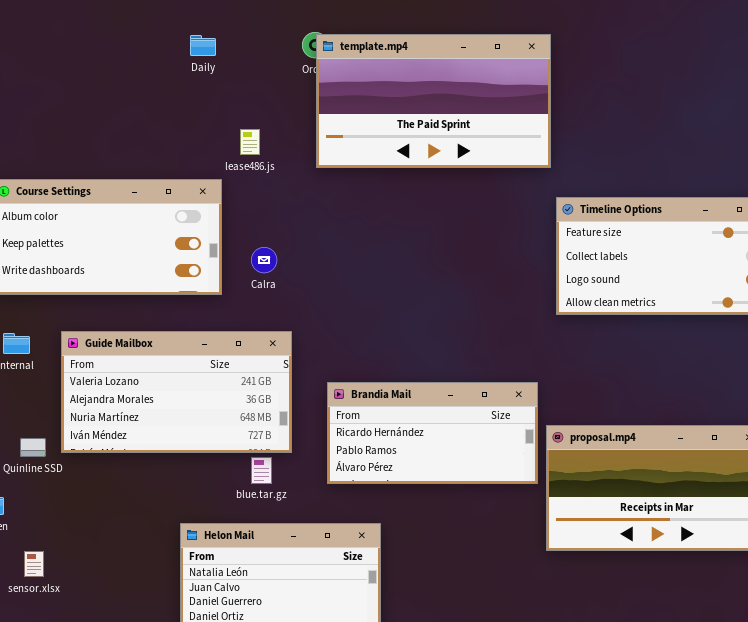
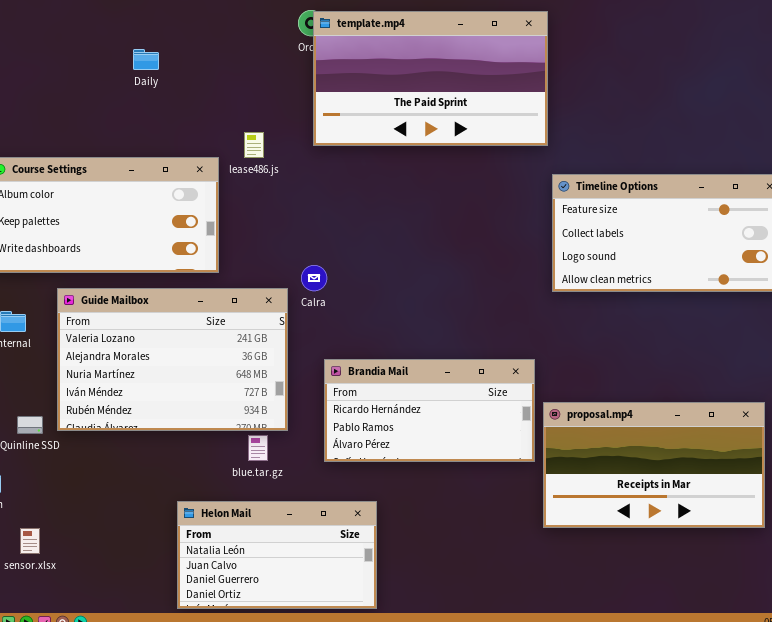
Daily: [190,35,216,56] -> [133,49,159,70], moved
lease486.js: [240,129,260,155] -> [244,132,264,158], moved
Calra: [251,247,277,273] -> [301,265,327,291], moved
Guide Mailbox: [61,331,292,453] -> [57,288,288,431], resized

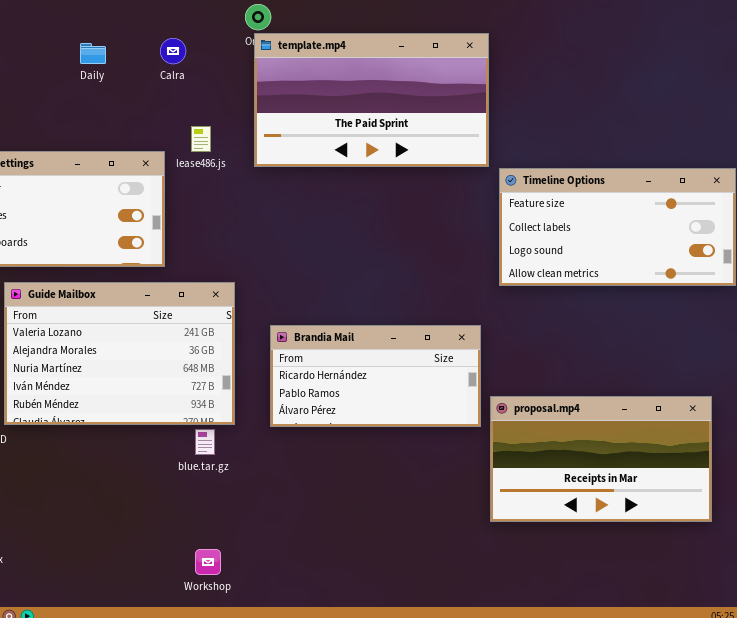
template.mp4: [313,11,548,146] -> [254,33,489,167], moved
Calra: [301,265,327,291] -> [160,38,186,64], moved
Brandia Mail: [324,359,535,462] -> [270,325,481,427], moved
Helon Mail: [177,501,377,609] -> none, closed

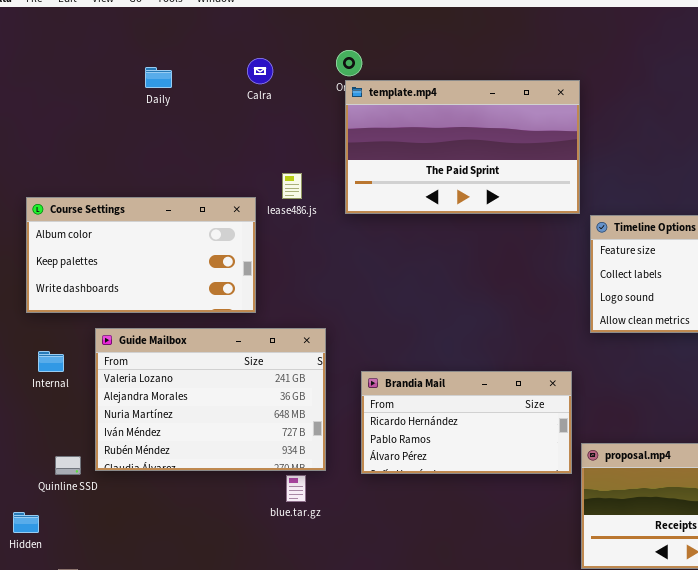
Calra: [160,38,186,64] -> [247,58,273,84], moved
Daily: [80,43,106,64] -> [145,67,172,88], moved

